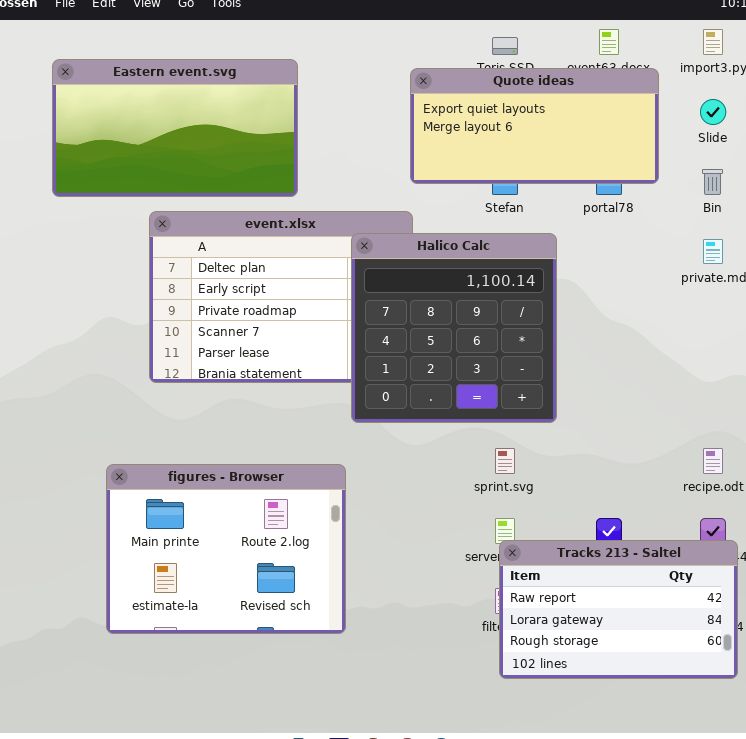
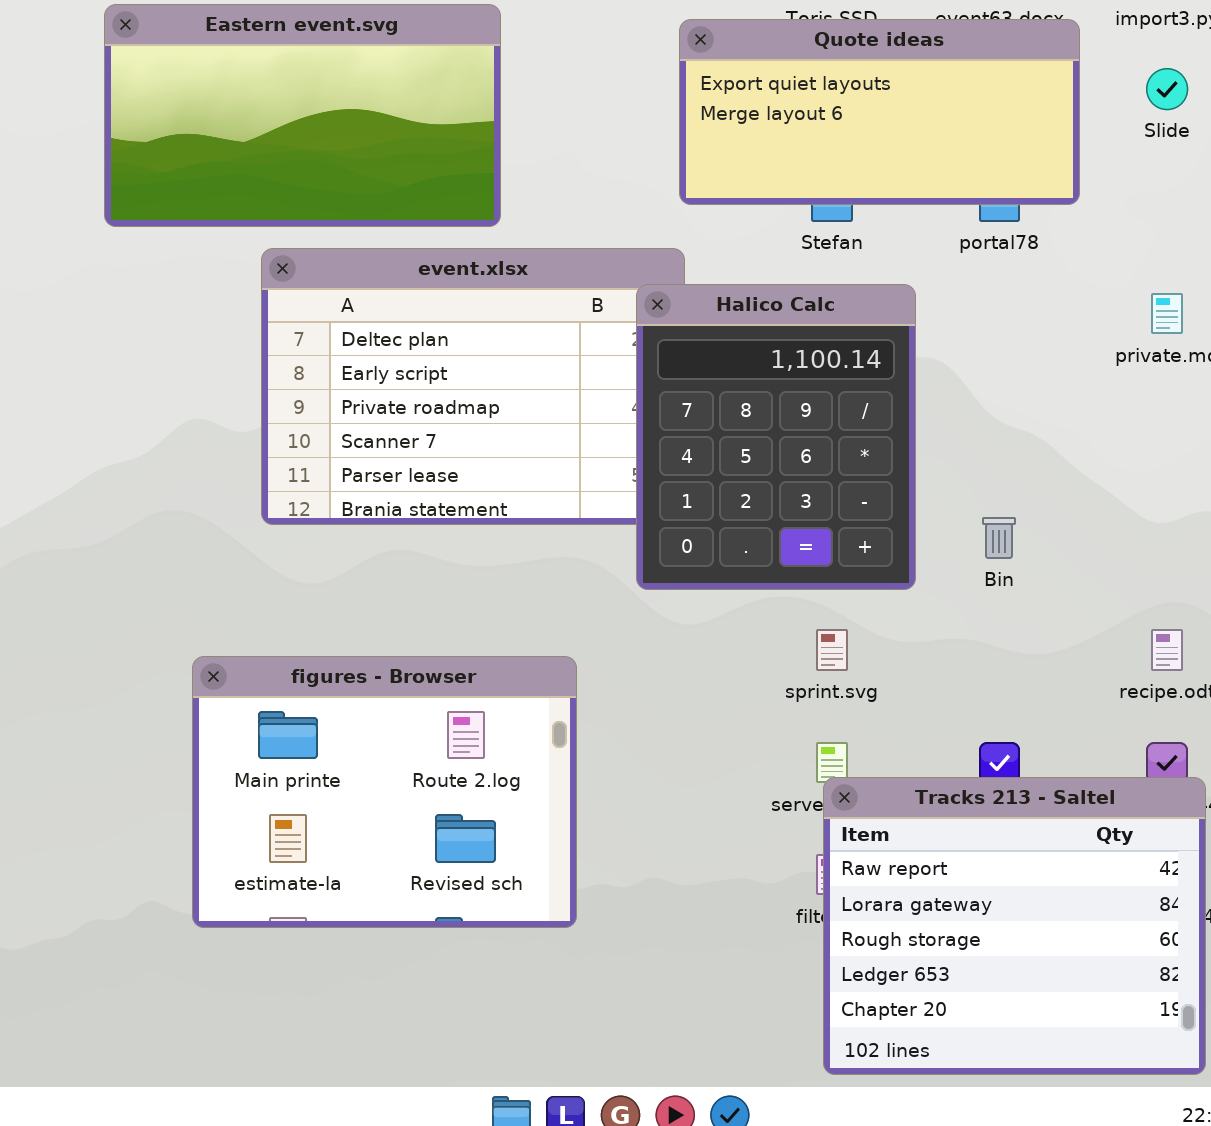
Bin: [702,169,723,195] -> [982,517,1016,559], moved
Halico Calc: [351,233,557,423] -> [636,284,916,590], resized
Tracks 213 - Saltel: [499,540,738,679] -> [823,777,1206,1075], resized

